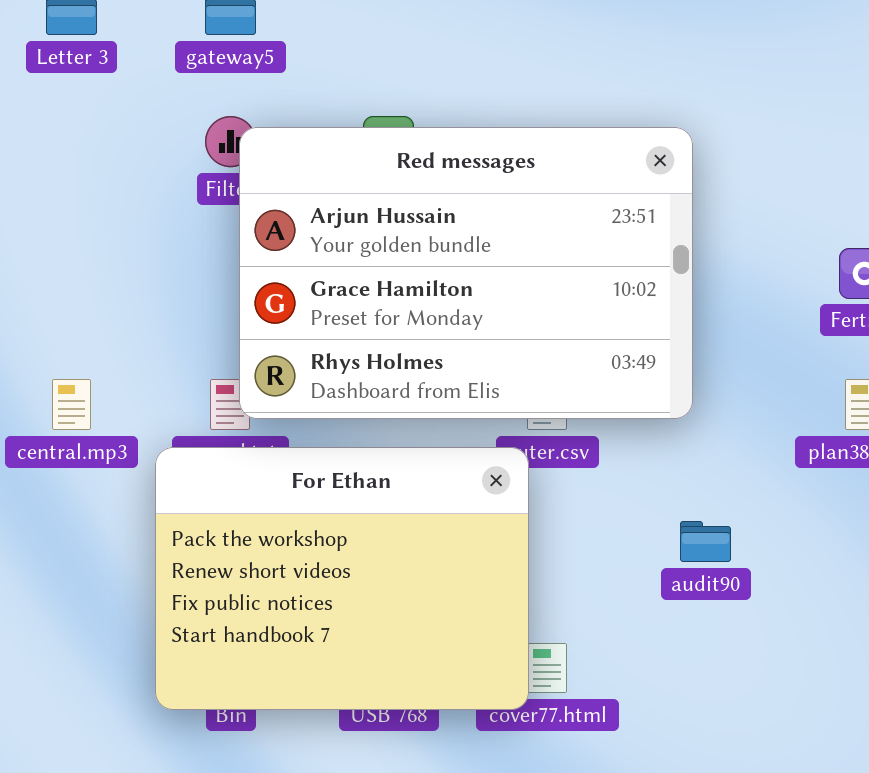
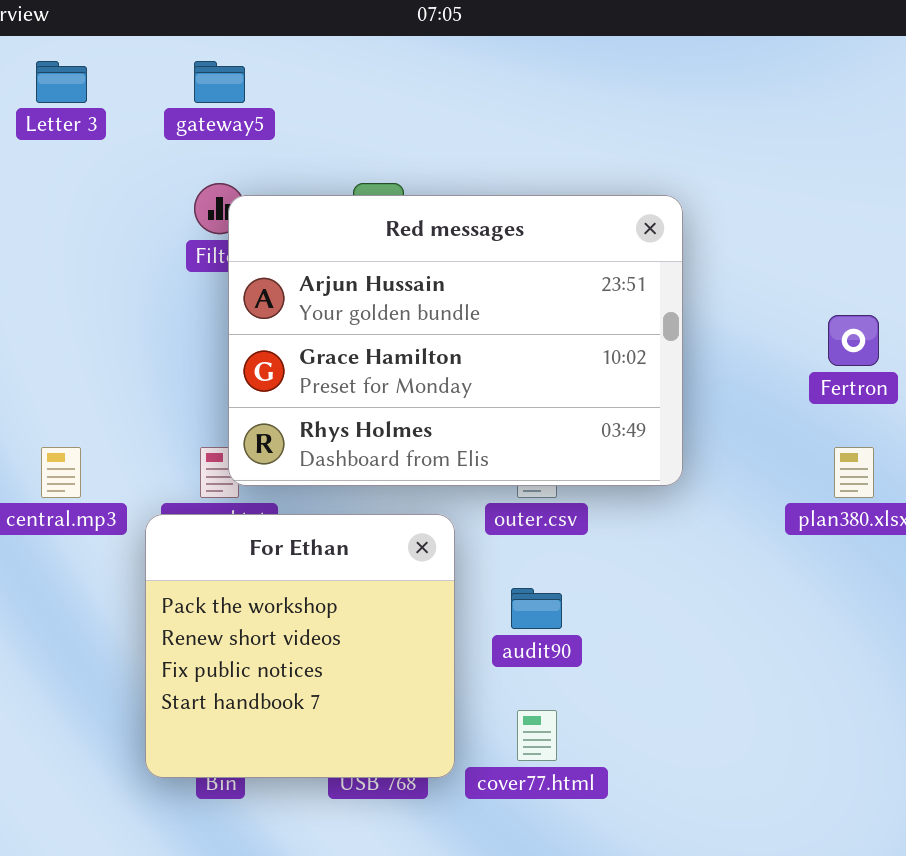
For Ethan: [155,447,529,710] -> [145,514,455,778], resized
audit90: [680,521,731,562] -> [511,588,562,629], moved

